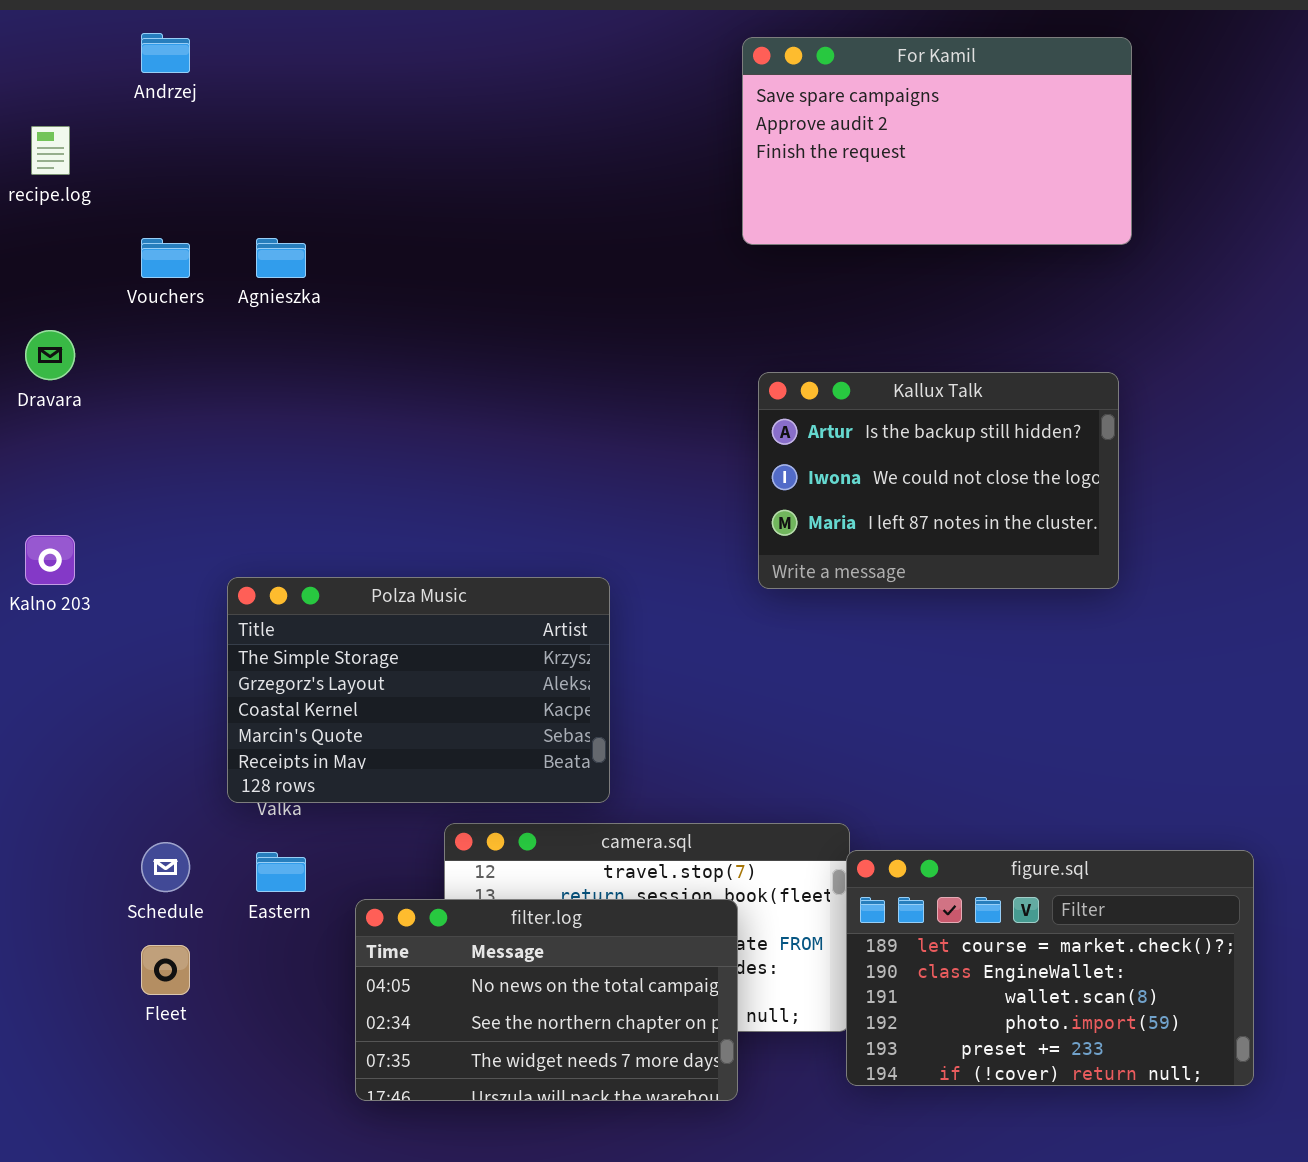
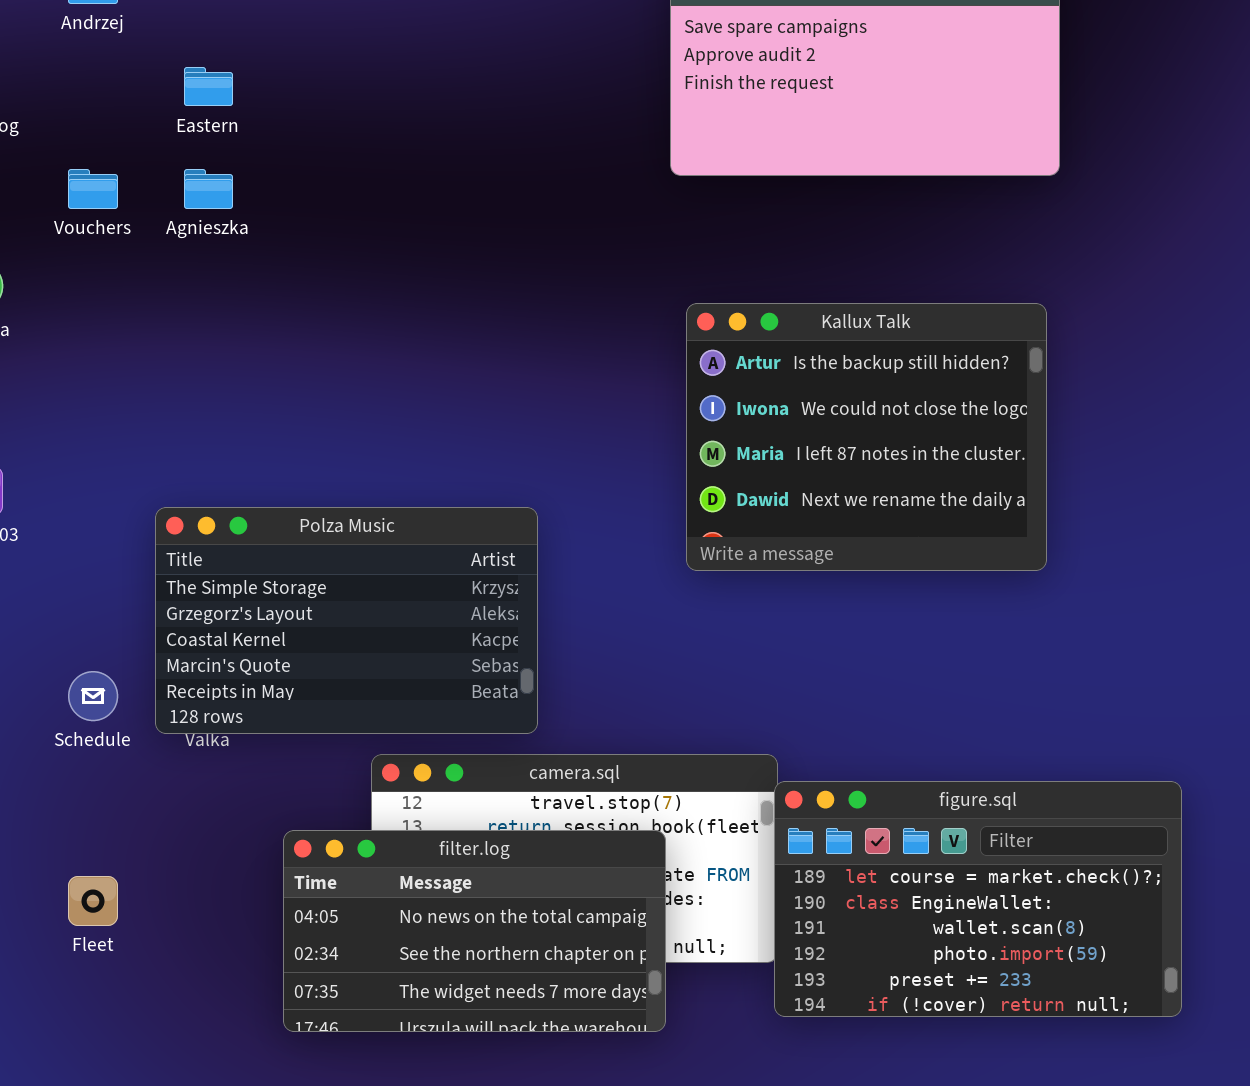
Kallux Talk: [758,372,1119,589] -> [686,303,1047,571], resized
Schedule: [141,842,190,892] -> [68,671,118,721], moved
Eastern: [256,852,306,892] -> [184,67,233,106], moved

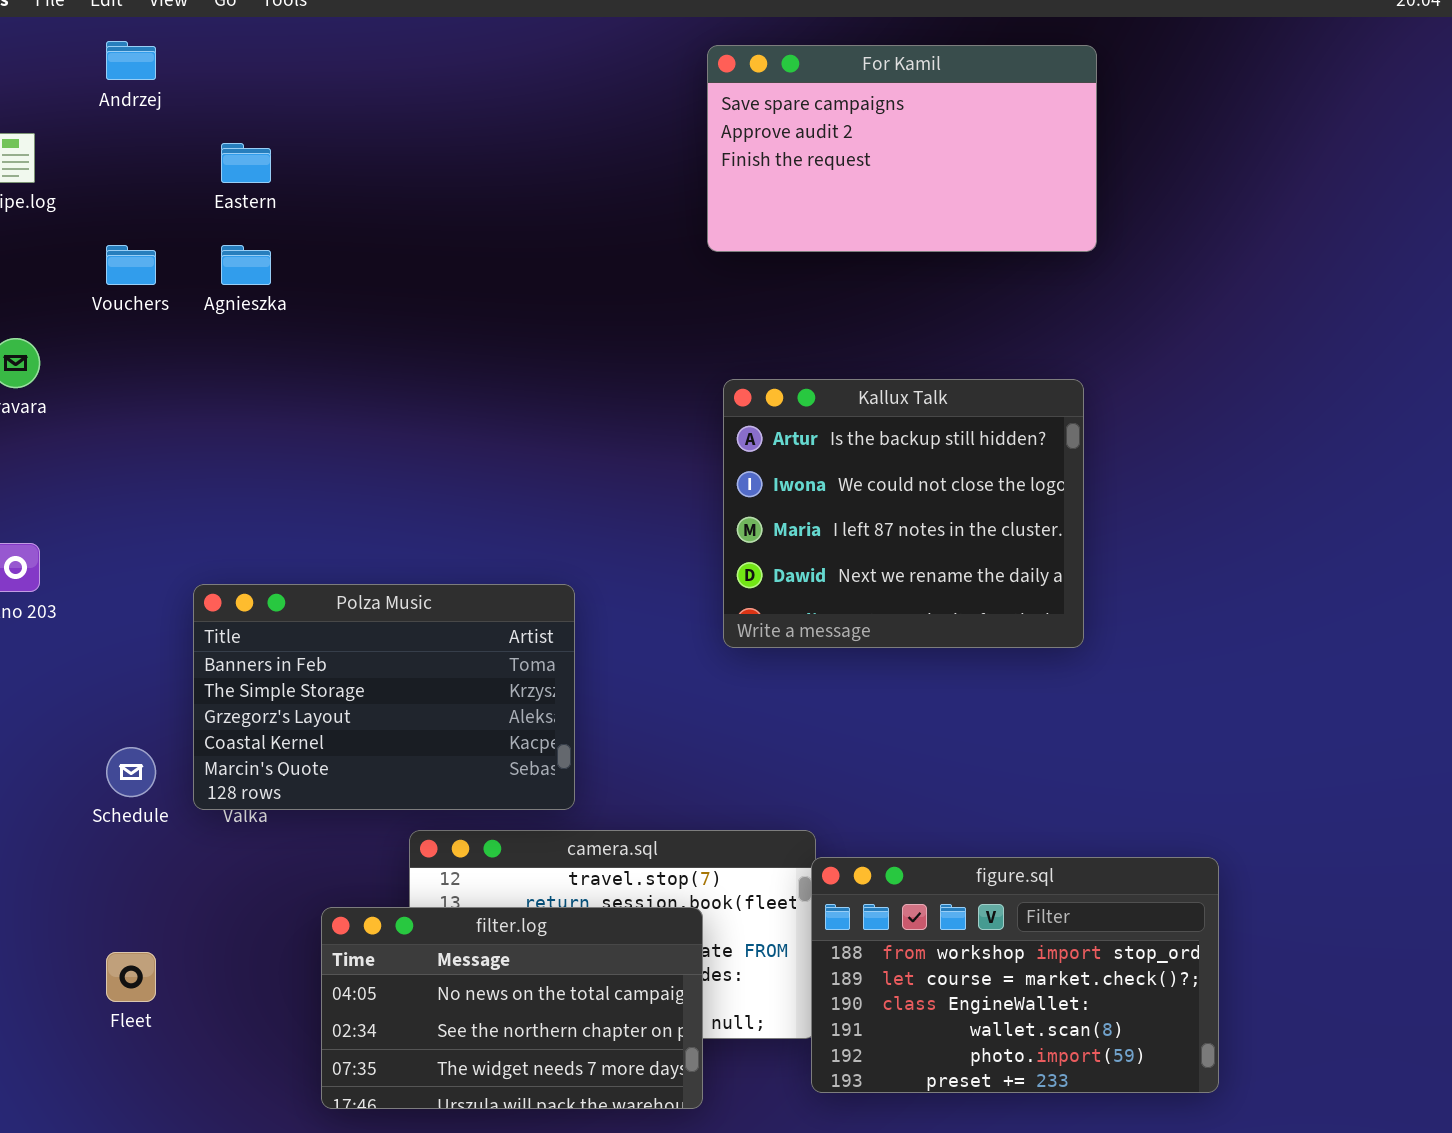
Polza Music: [155,507,538,734] -> [193,584,575,810], scrolled up 1 row
figure.sql: [774,781,1182,1017] -> [811,857,1219,1093], scrolled up 1 row

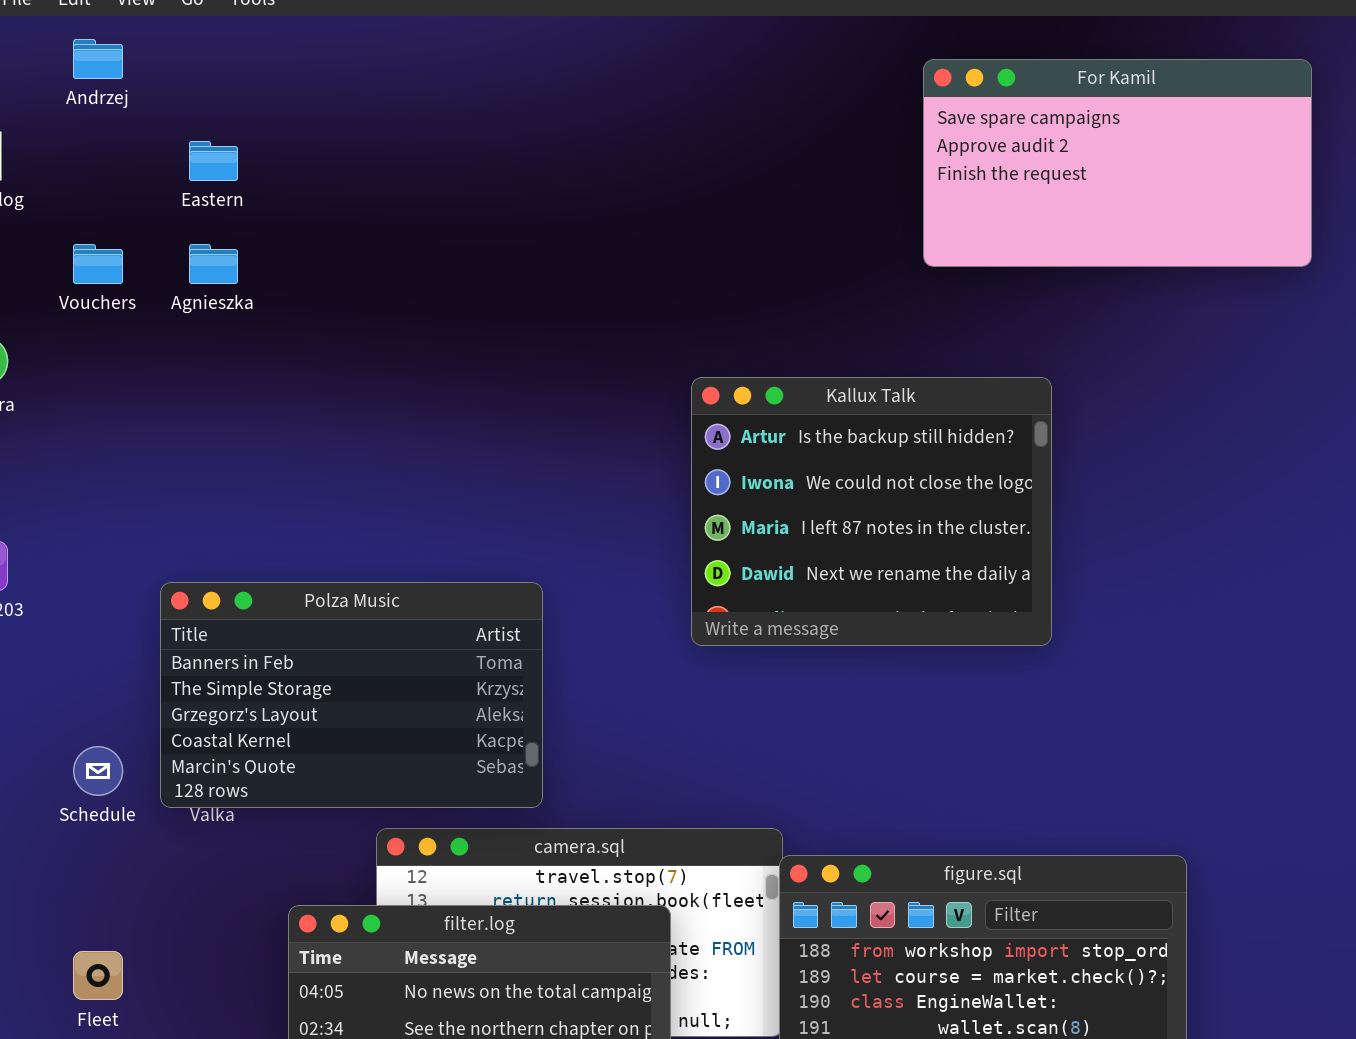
For Kamil: [707,45,1097,252] -> [923,59,1312,267], moved

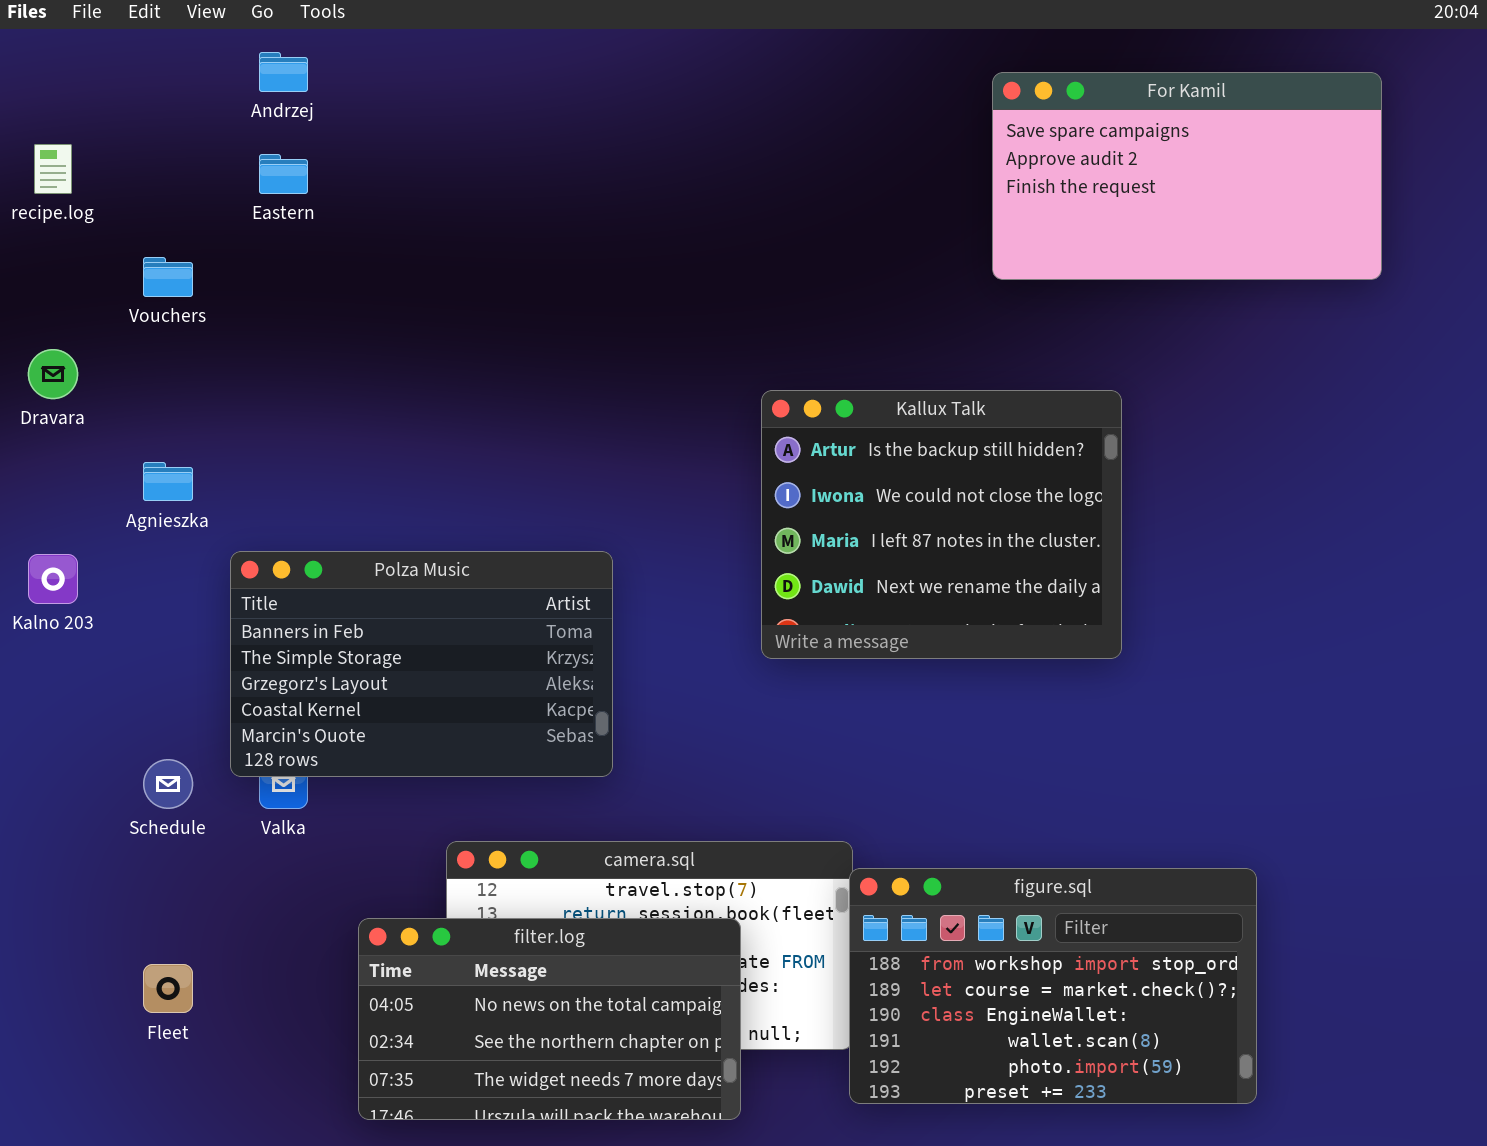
Andrzej: [73,39,123,79] -> [259,52,308,92], moved
Agnieszka: [189,244,238,284] -> [143,462,193,501], moved
Polza Music: [160,582,543,808] -> [230,551,613,777], moved

